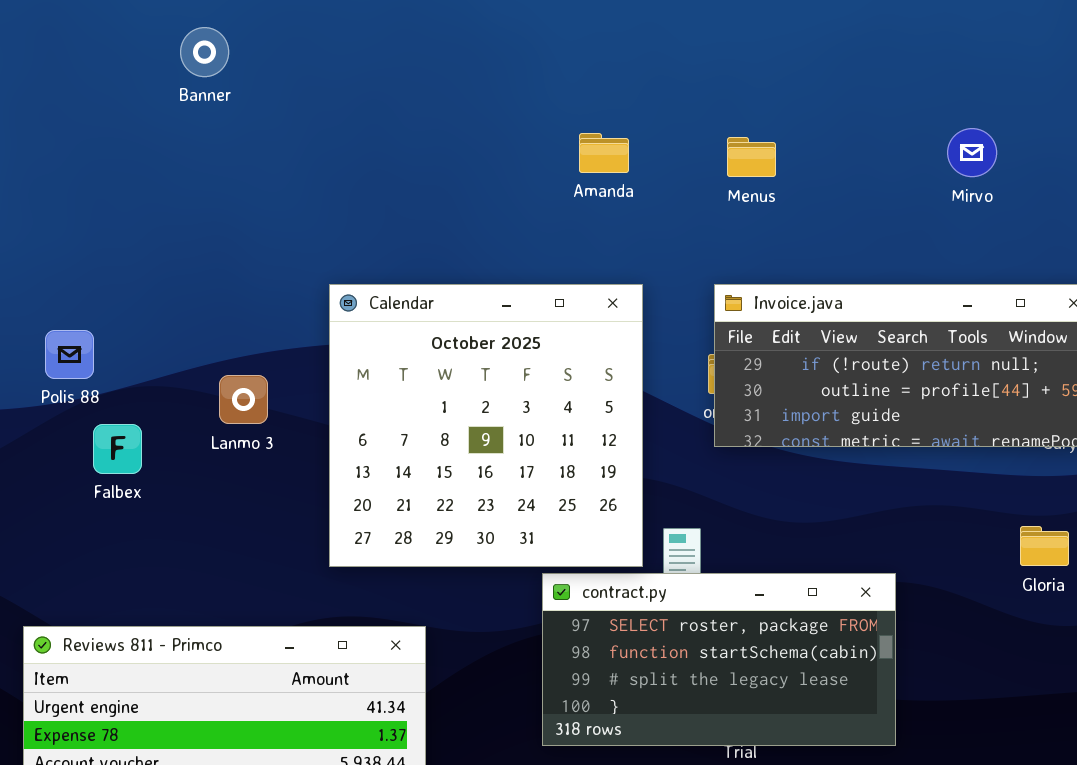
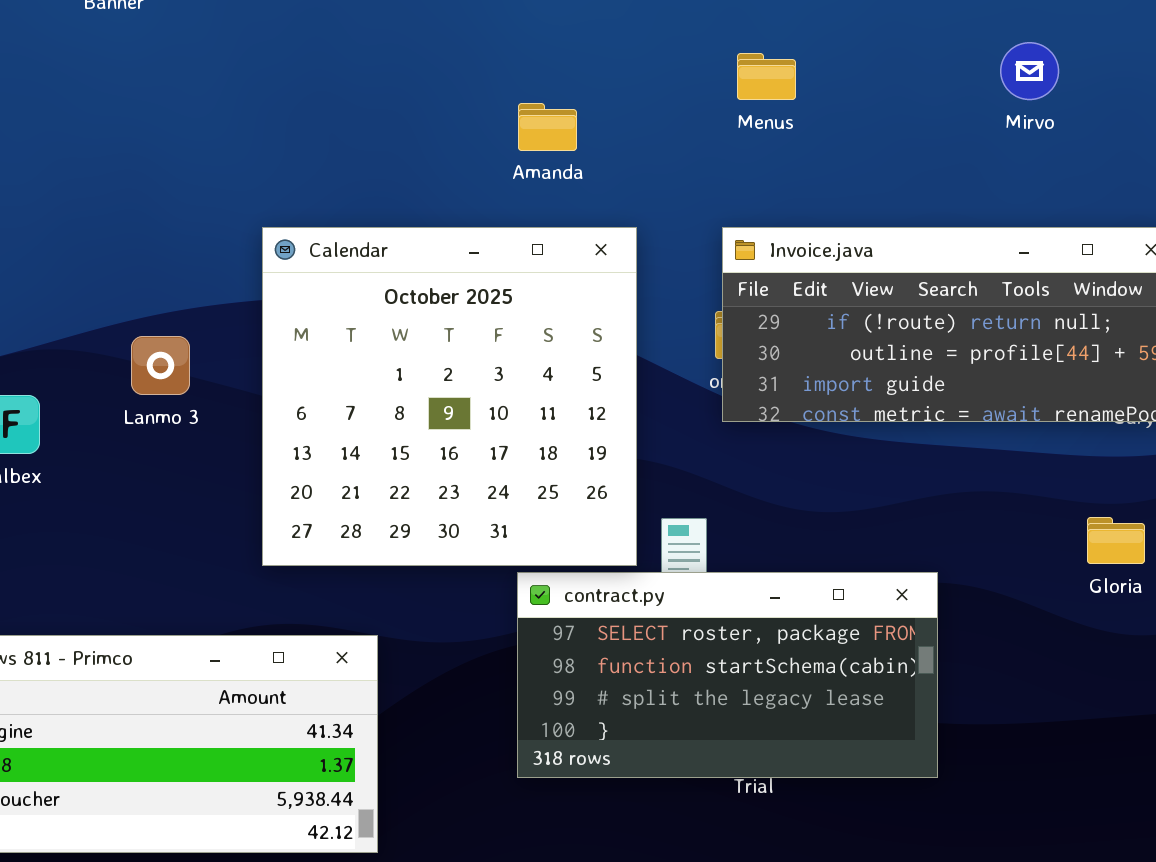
Amanda: [579,133,629,173] -> [518,103,577,151], moved

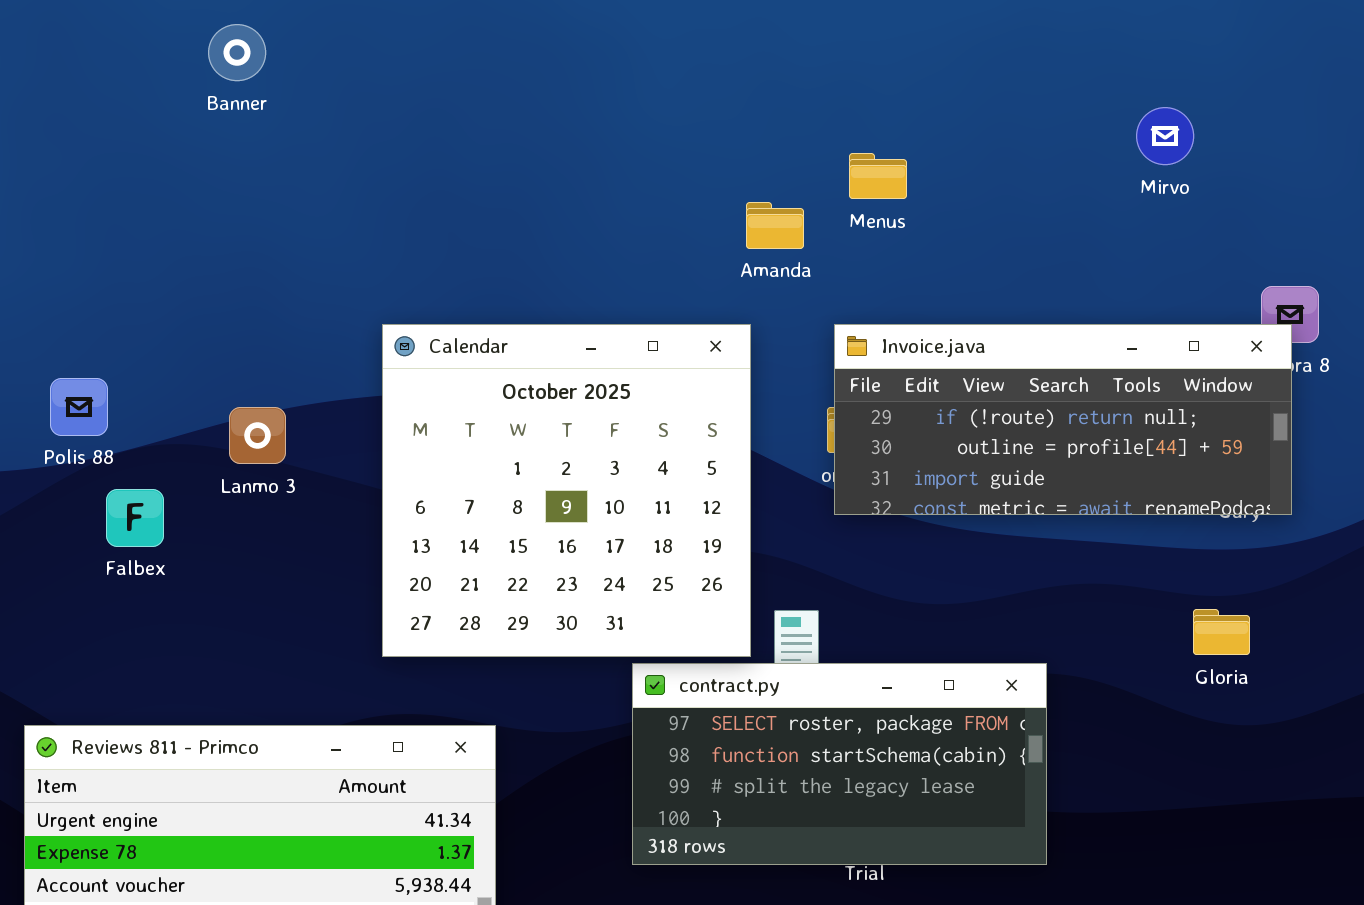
Mirvo: [1000,42,1059,100] -> [1136,107,1194,165], moved
Amanda: [518,103,577,151] -> [746,202,804,249], moved
Lanmo 3: [131,336,190,395] -> [229,407,286,464], moved

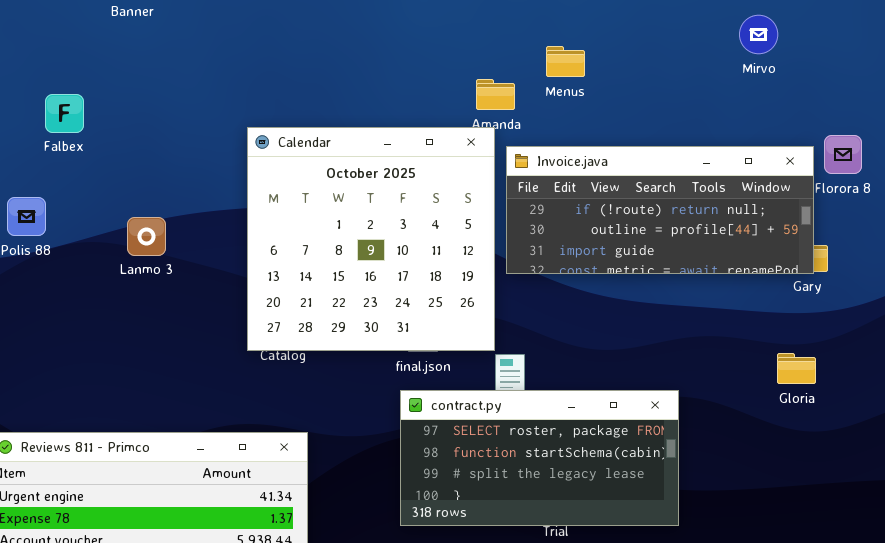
Calendar: [382,324,751,657] -> [247,127,495,351], moved
Invoice.java: [834,324,1292,515] -> [506,146,814,274], moved
Falbex: [106,489,164,547] -> [45,94,84,133], moved

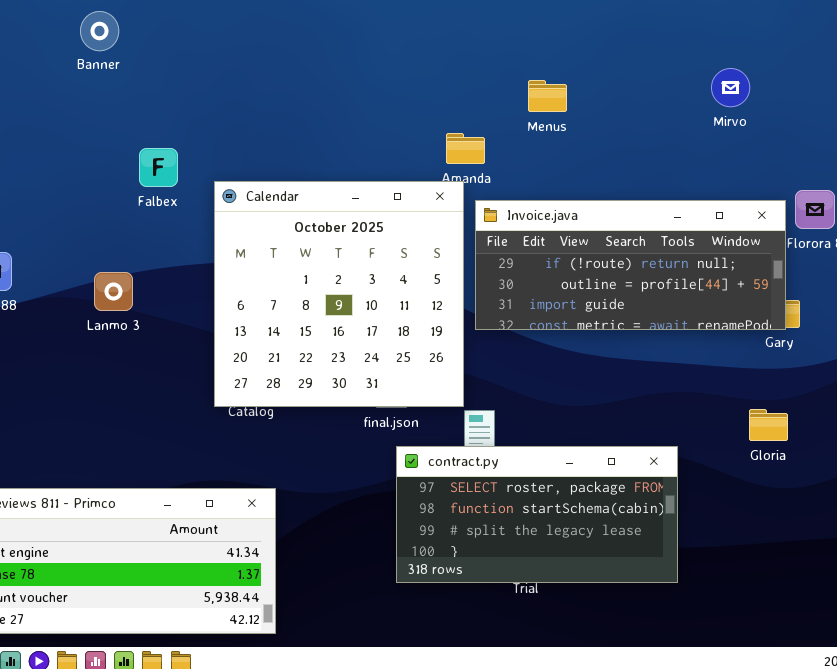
Menus: [546,46,585,77] -> [528,80,567,112], moved
Falbex: [45,94,84,133] -> [139,148,178,187], moved
contract.py: [400,390,679,526] -> [396,446,678,583], moved

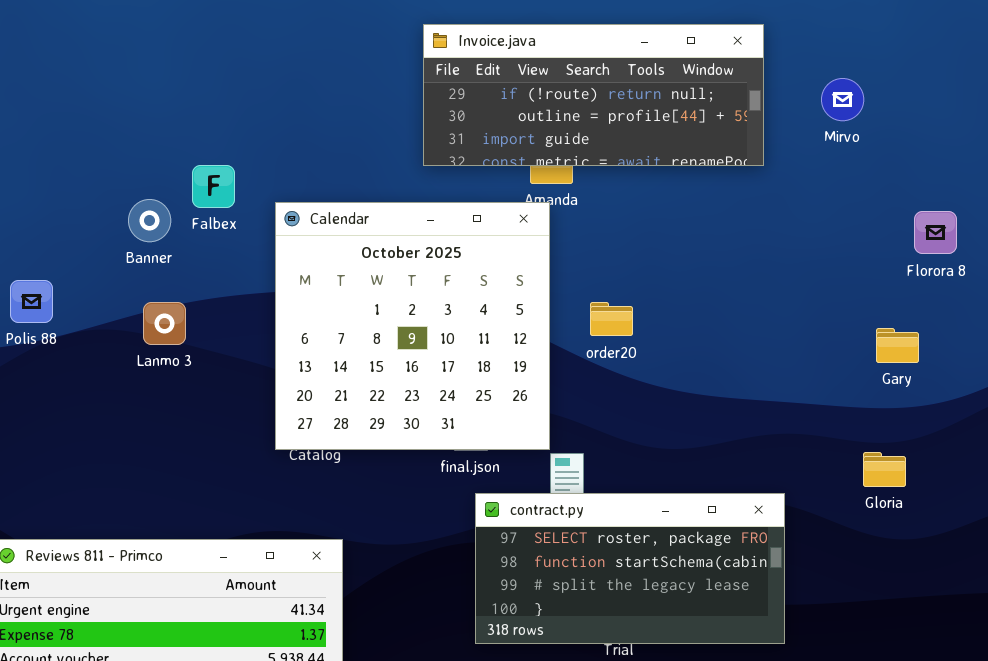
Banner: [80,11,119,51] -> [128,199,171,242], moved
Invoice.java: [475,200,786,330] -> [423,24,764,166], moved

